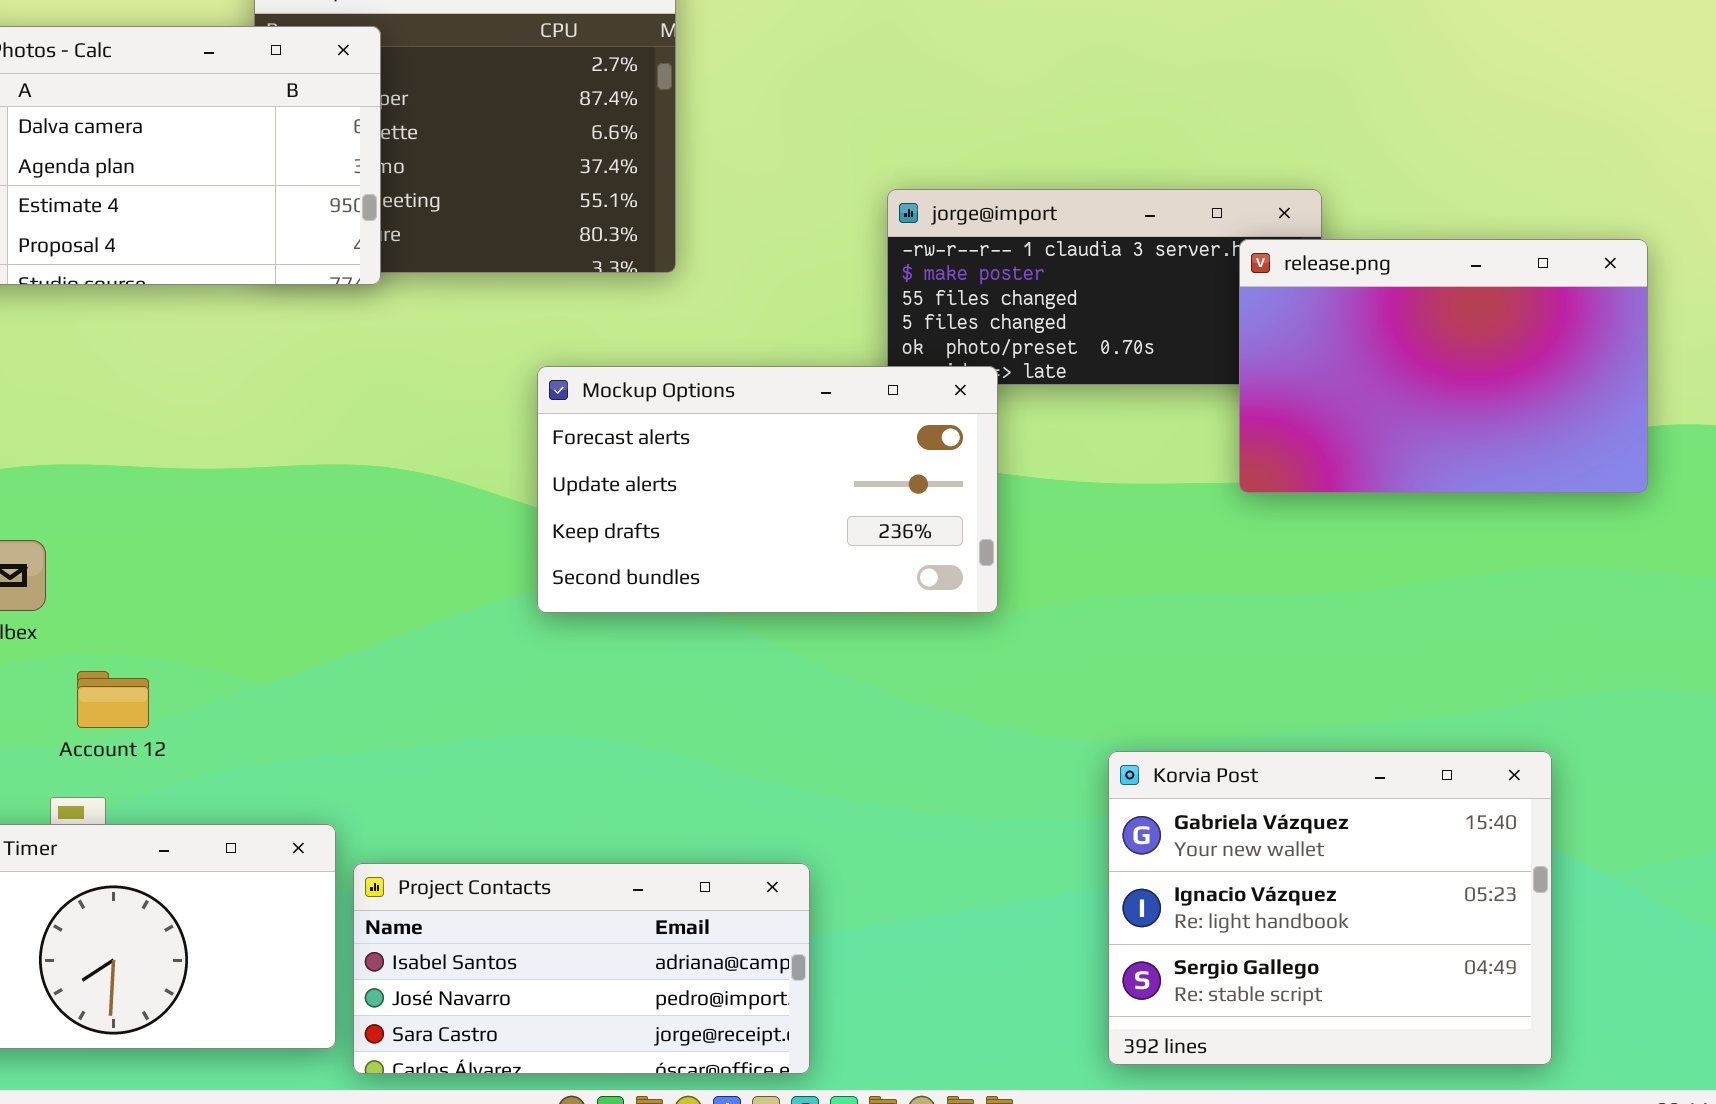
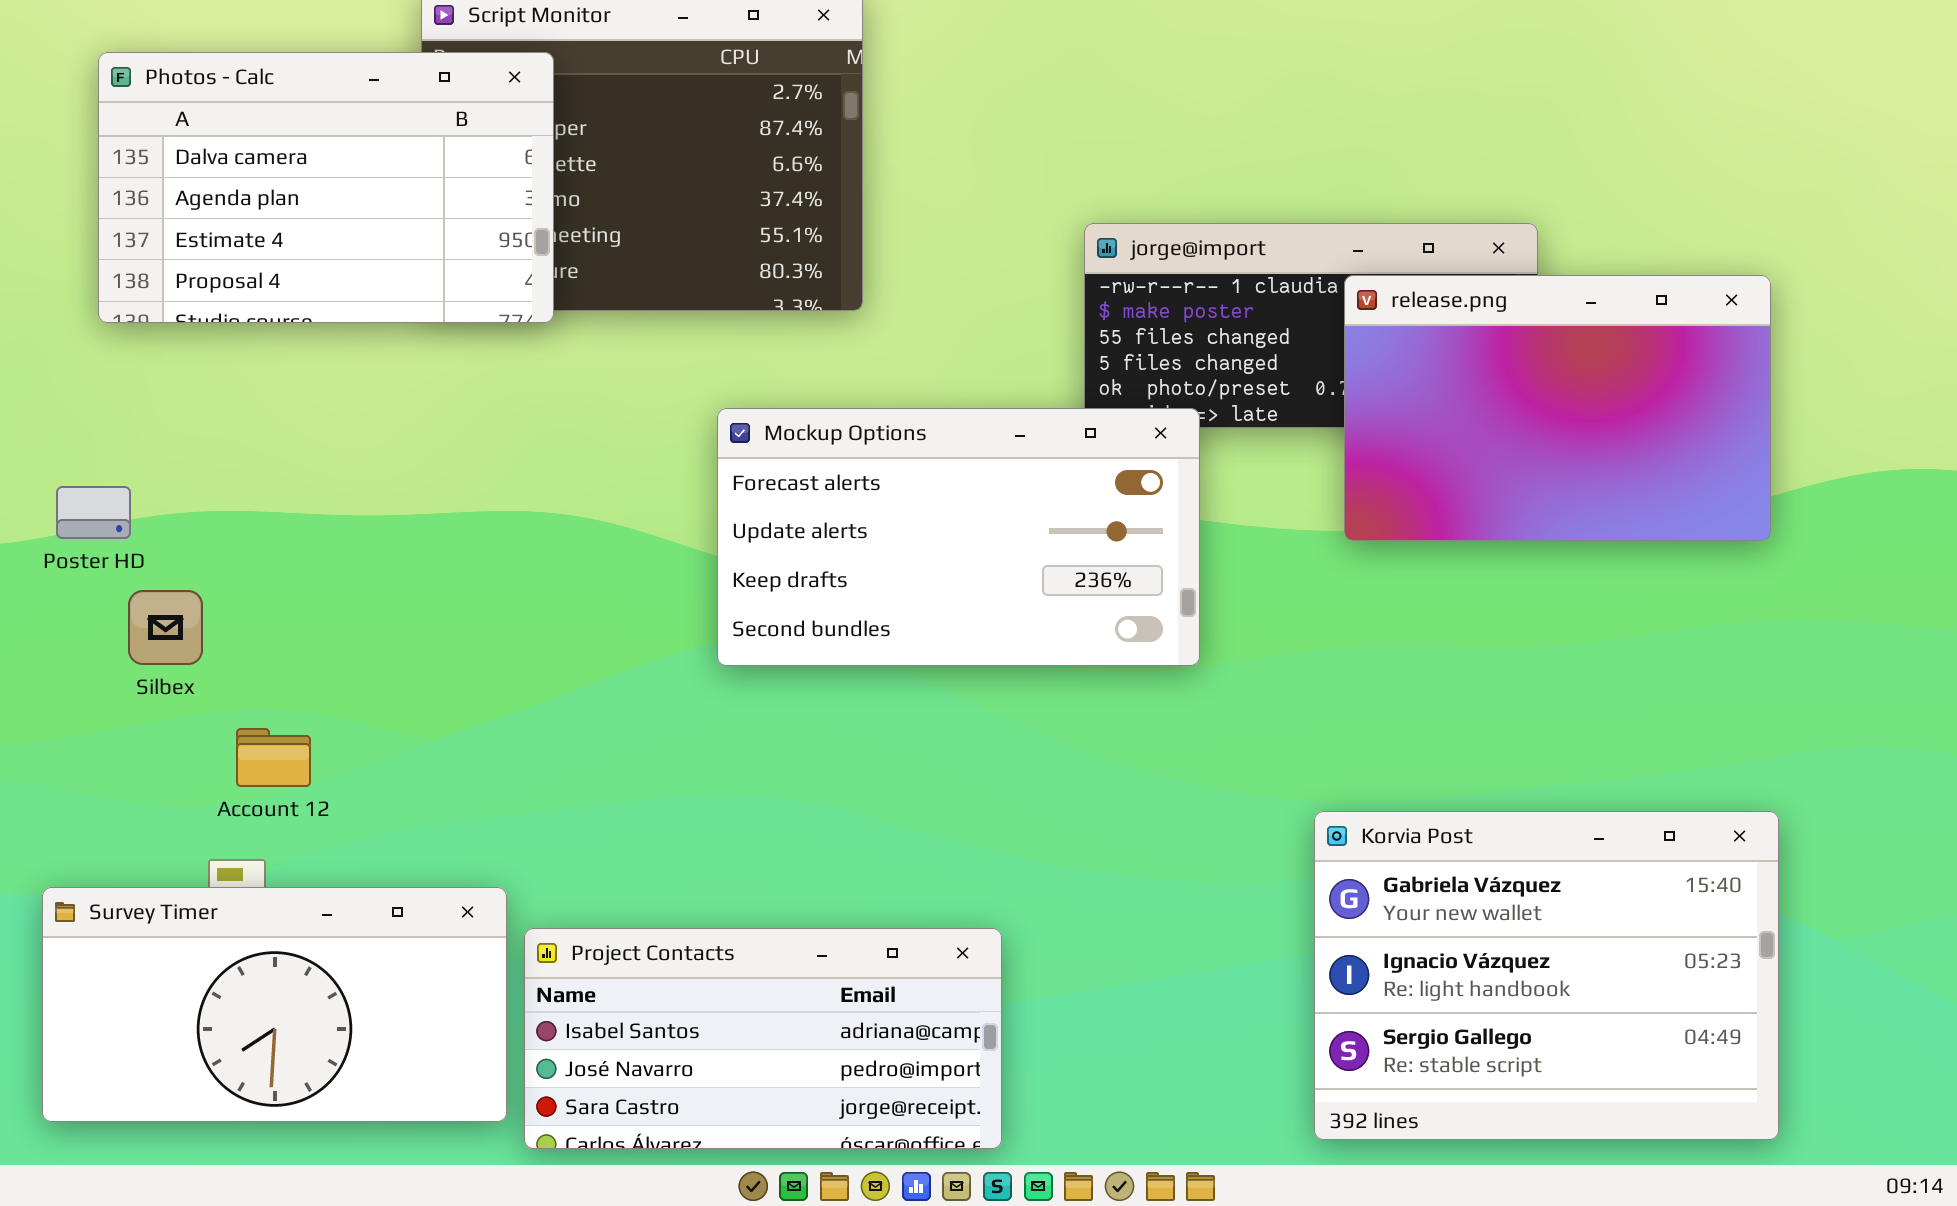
release.png: [1239,239,1648,493] -> [1344,275,1771,541], moved

